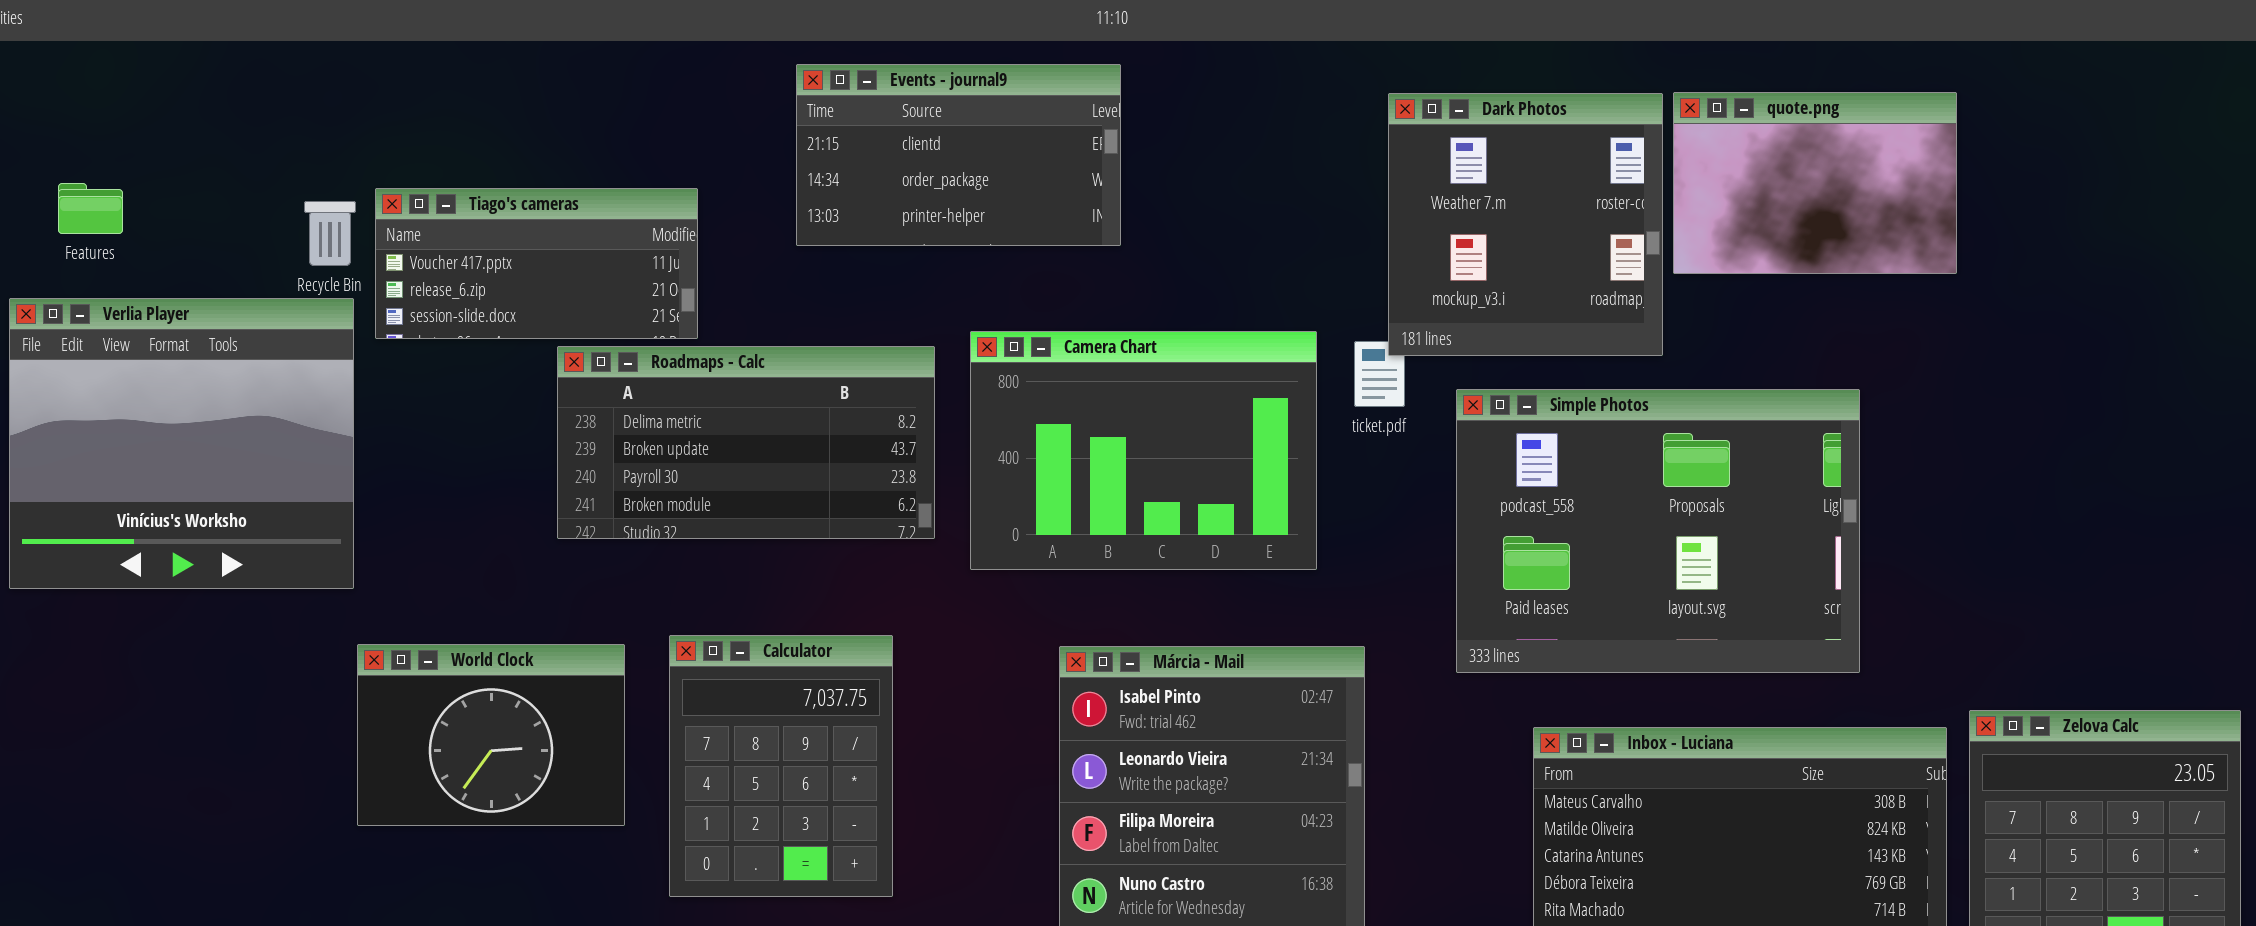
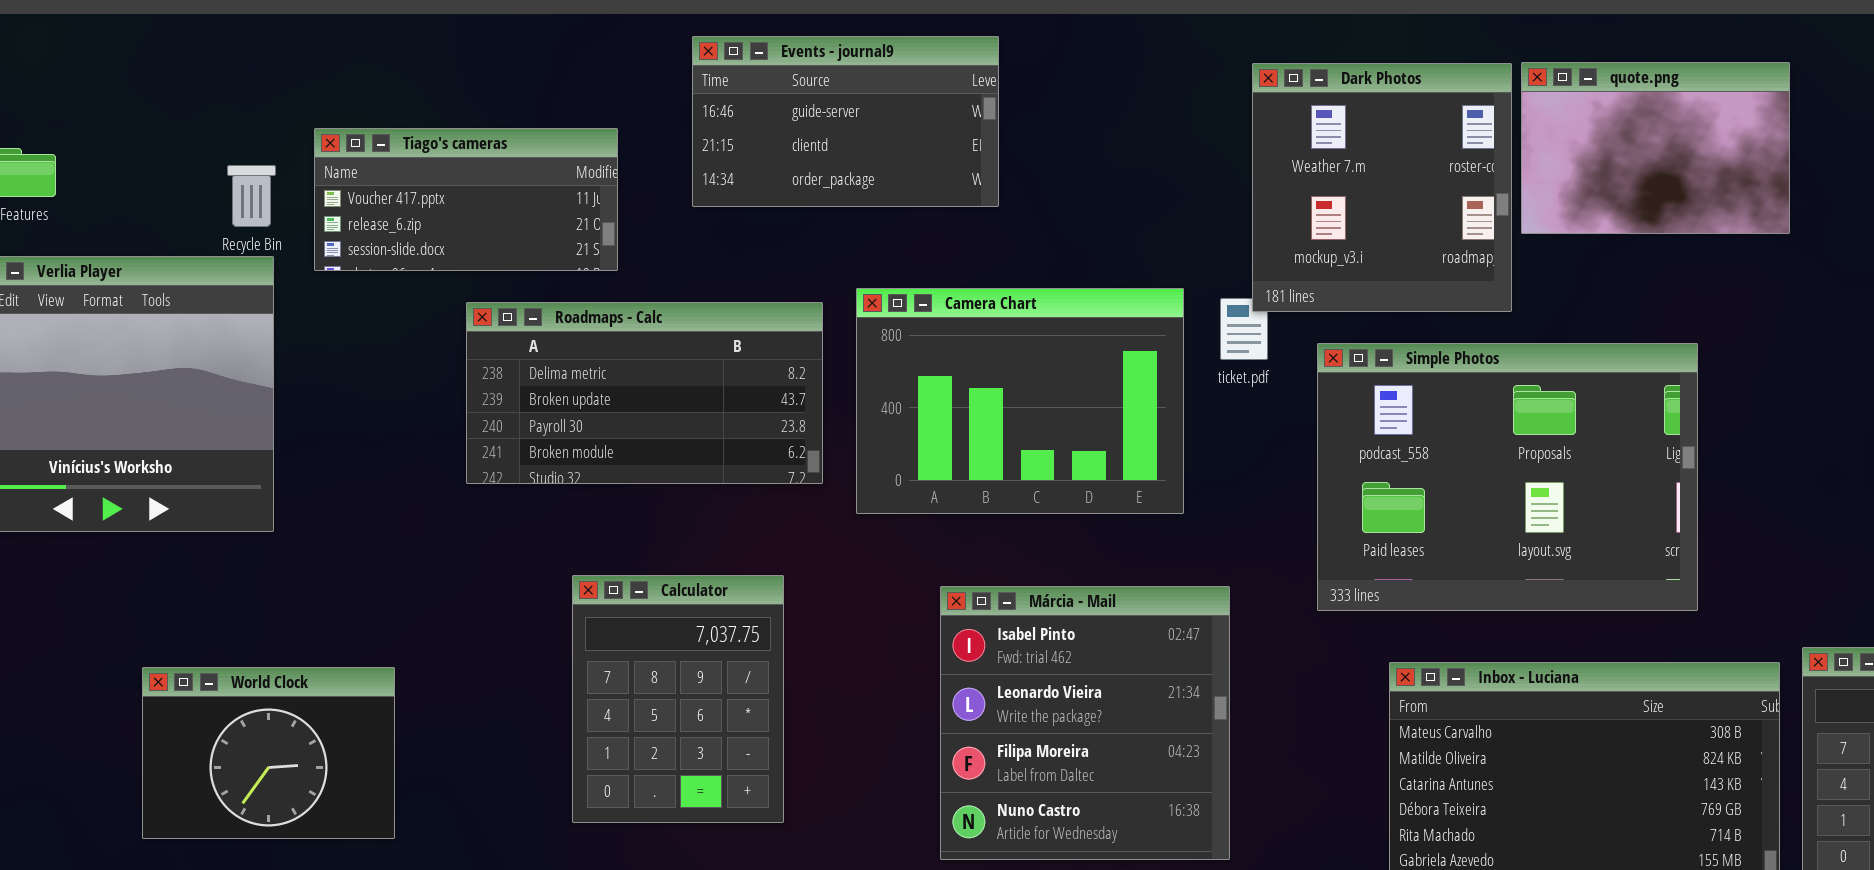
Events - journal9: [796,64,1121,246] -> [692,36,999,207], scrolled up 1 row
Tiago's cameras: [375,188,698,339] -> [314,128,618,271], moved
World Clock: [357,644,625,826] -> [142,667,395,839], moved

